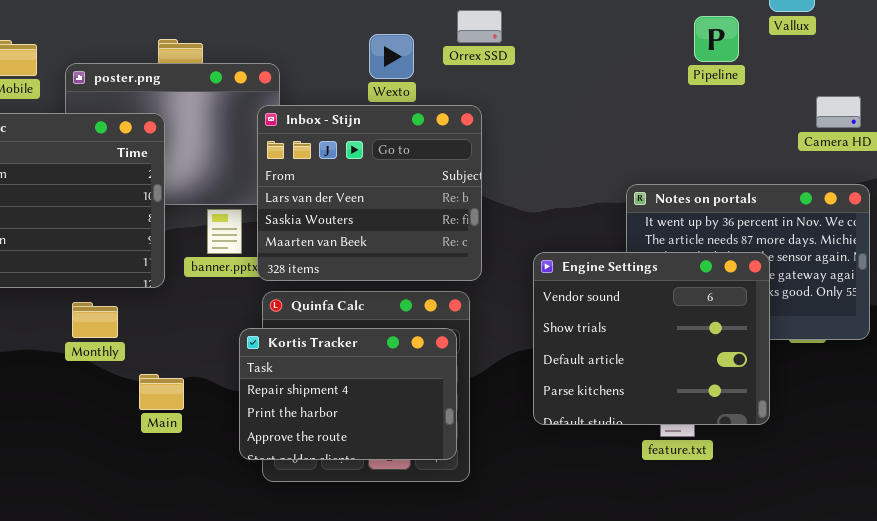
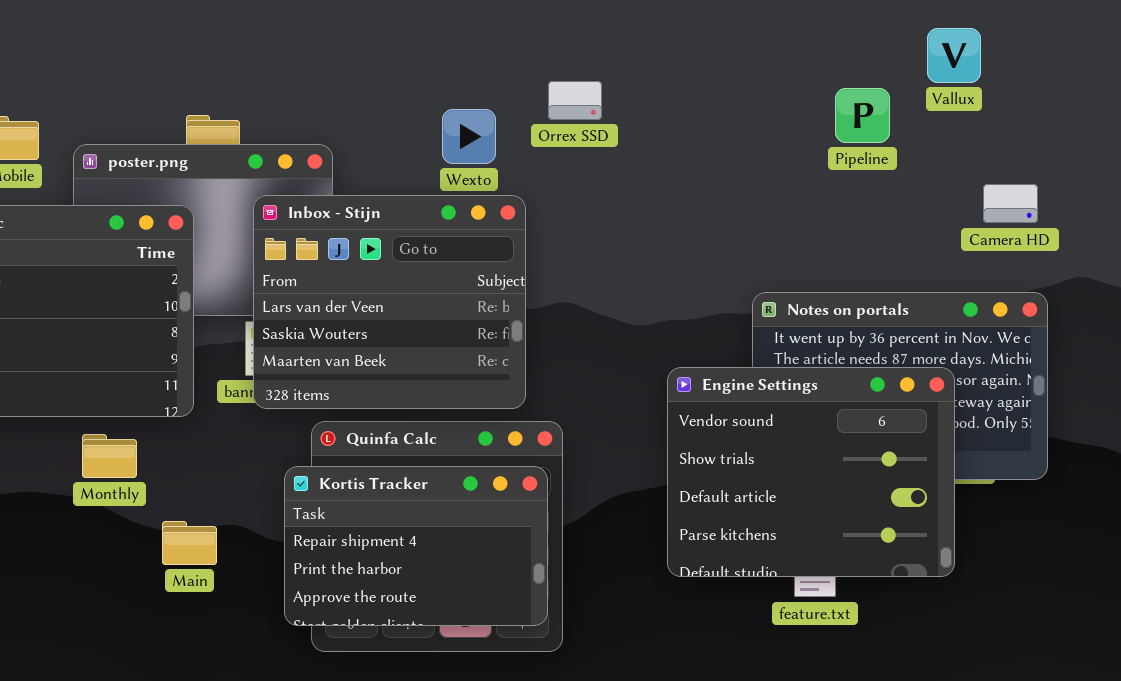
Inbox - Stijn: [257,105,482,281] -> [253,195,526,409], moved
Engine Settings: [533,252,770,425] -> [667,367,955,577], moved

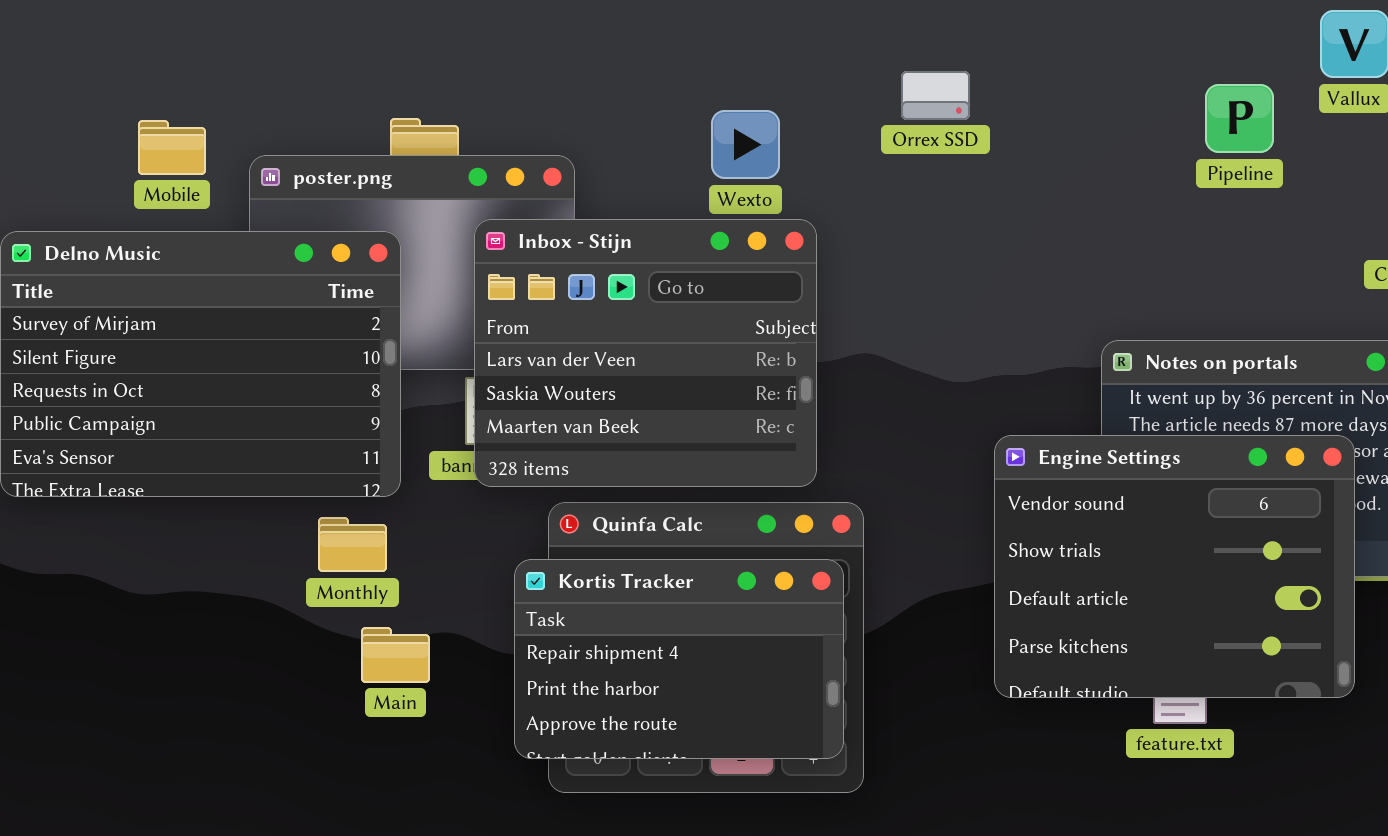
Orrex SSD: [548,81,602,120] -> [901,71,970,120], moved
Monthly: [82,434,137,478] -> [318,517,387,572], moved

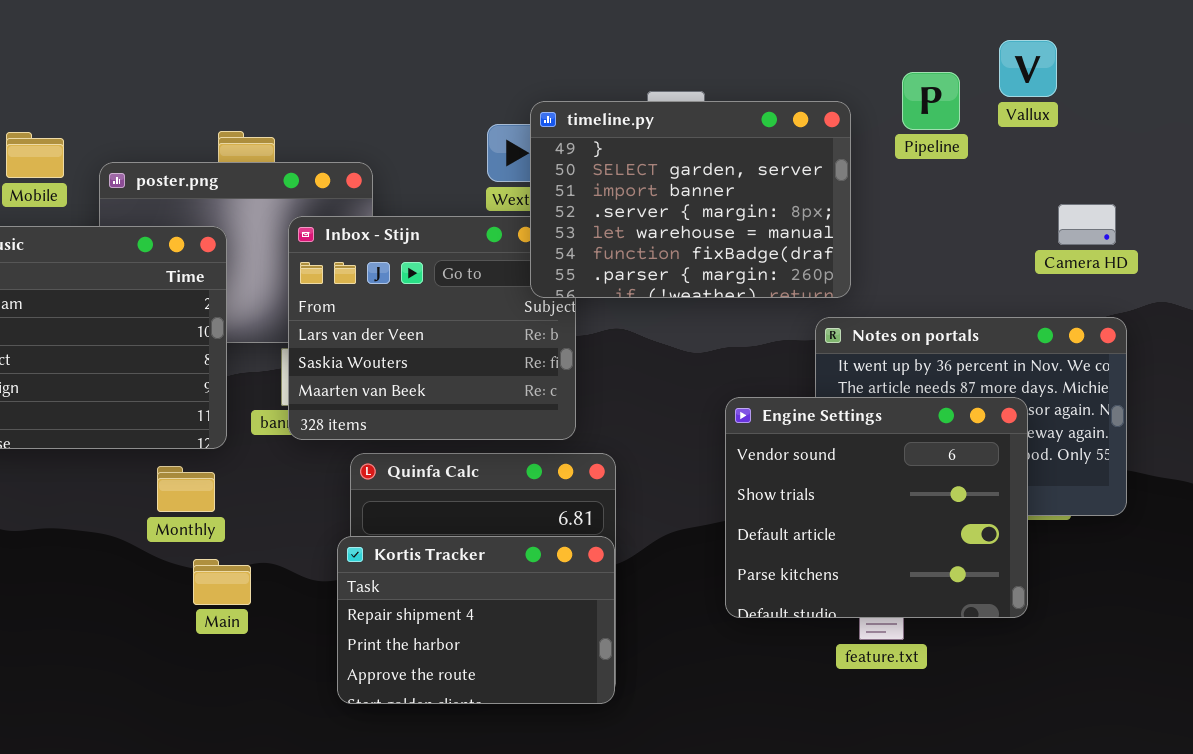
timeline.py: none -> [530,101,851,298], opened
Pipeline: [1205,84,1274,153] -> [902,72,960,130], moved
Kortis Tracker: [514,559,844,759] -> [337,536,615,704], moved

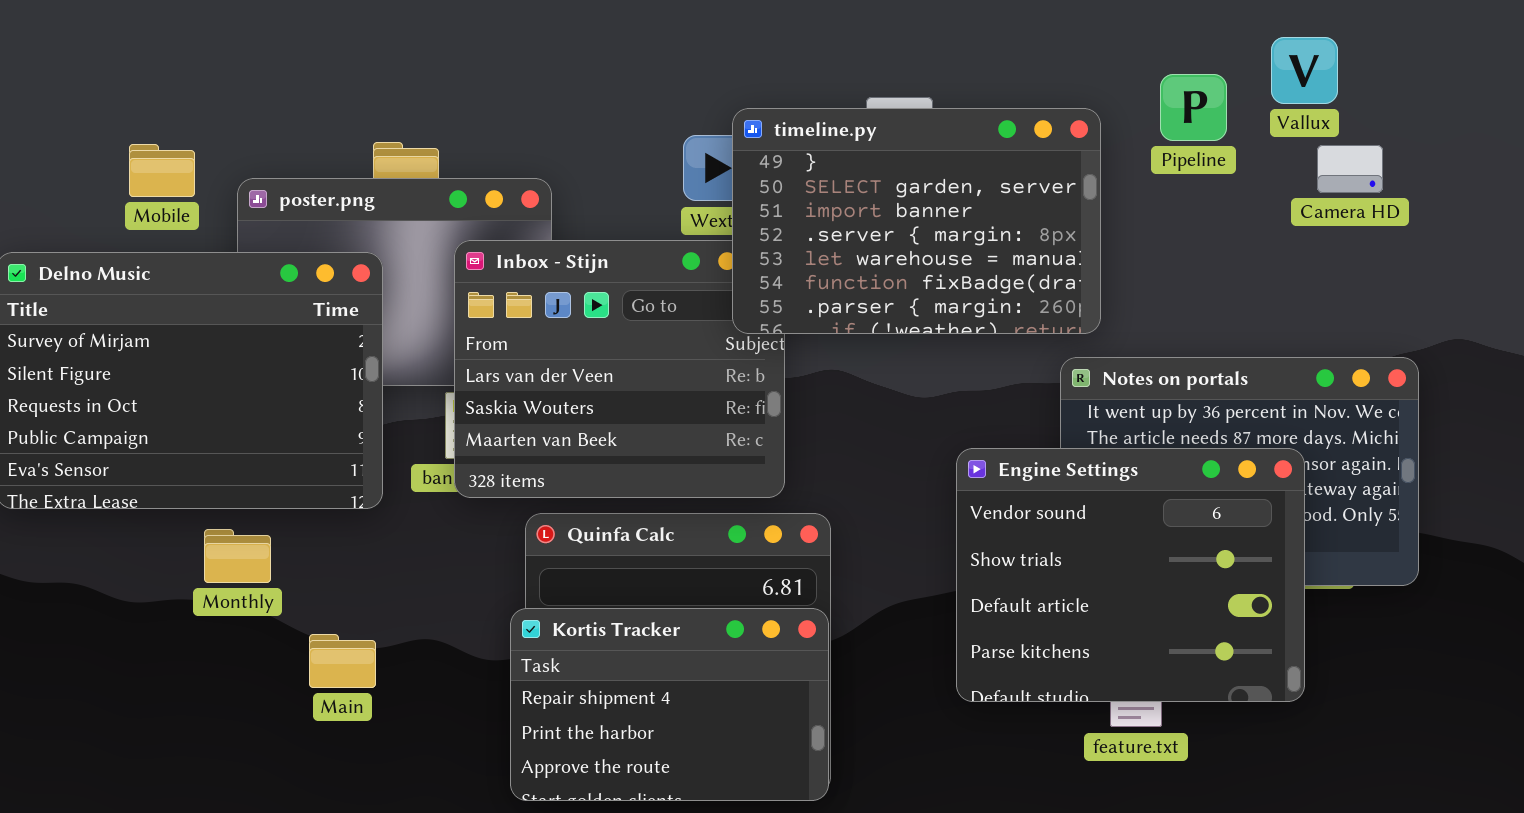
Camera HD: [1058,204,1116,245] -> [1317,145,1383,193], moved
Monthly: [157,466,215,512] -> [204,529,271,583], moved
Main: [193,559,251,605] -> [309,634,376,688], moved

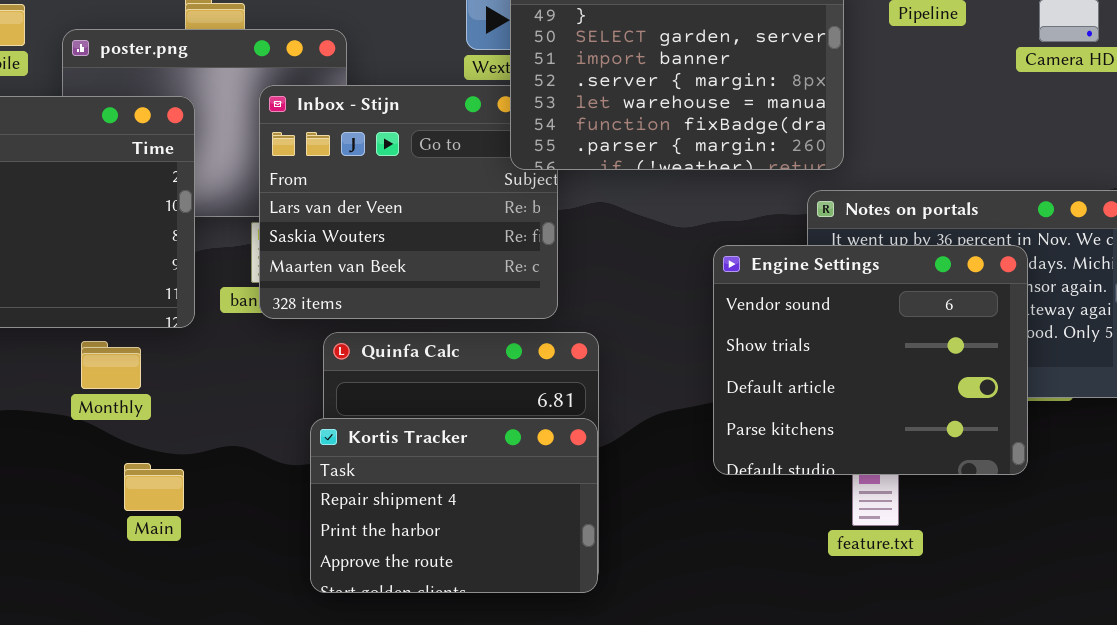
Engine Settings: [956,448,1305,702] -> [713,245,1028,475], moved
Monthly: [204,529,271,583] -> [81,341,141,389], moved
Main: [309,634,376,688] -> [124,463,184,511], moved

